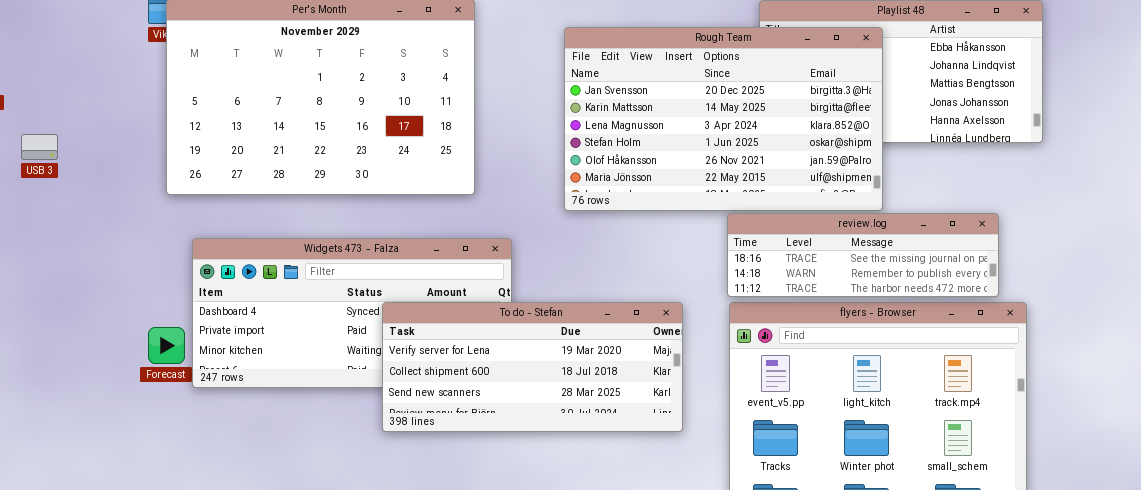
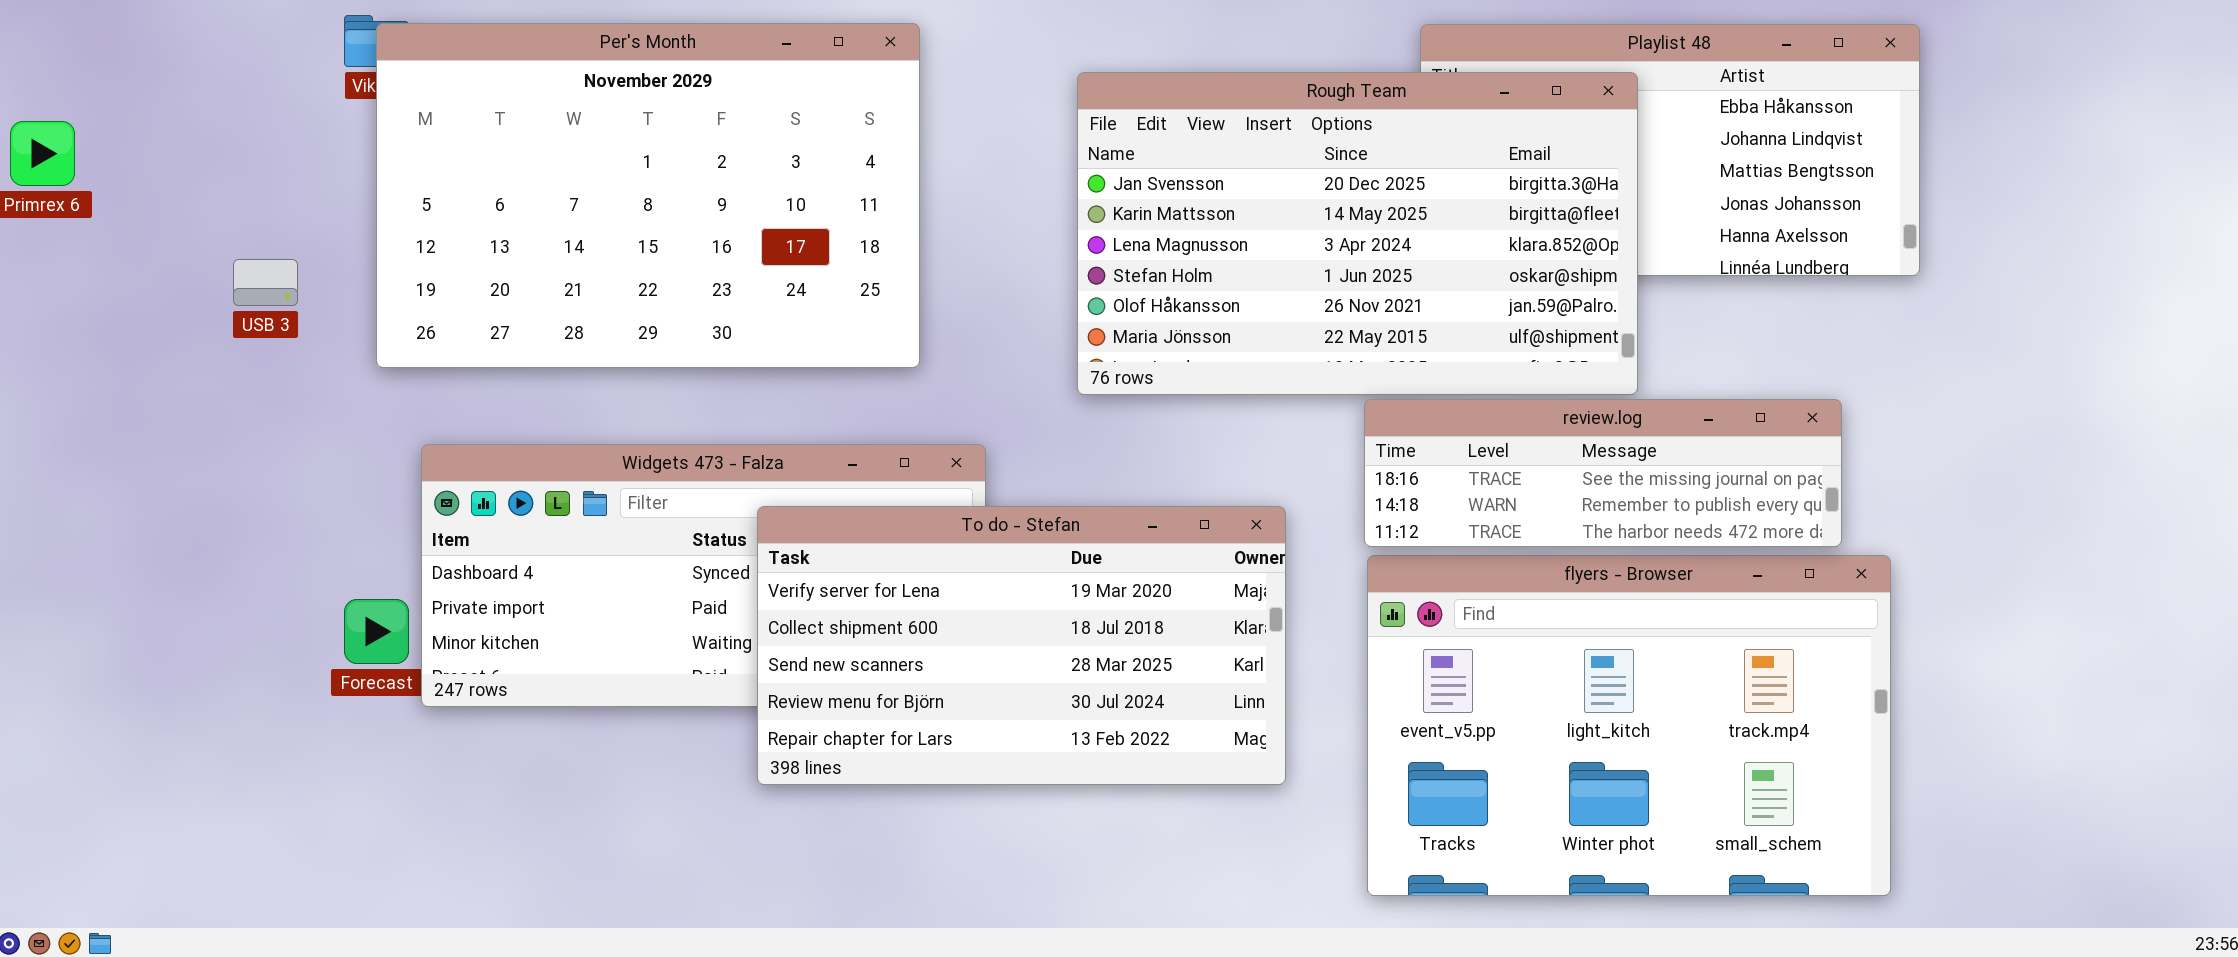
USB 3: [21,134,58,160] -> [233,259,298,306], moved
To do - Stefan: [382,302,683,432] -> [757,506,1286,785], resized

